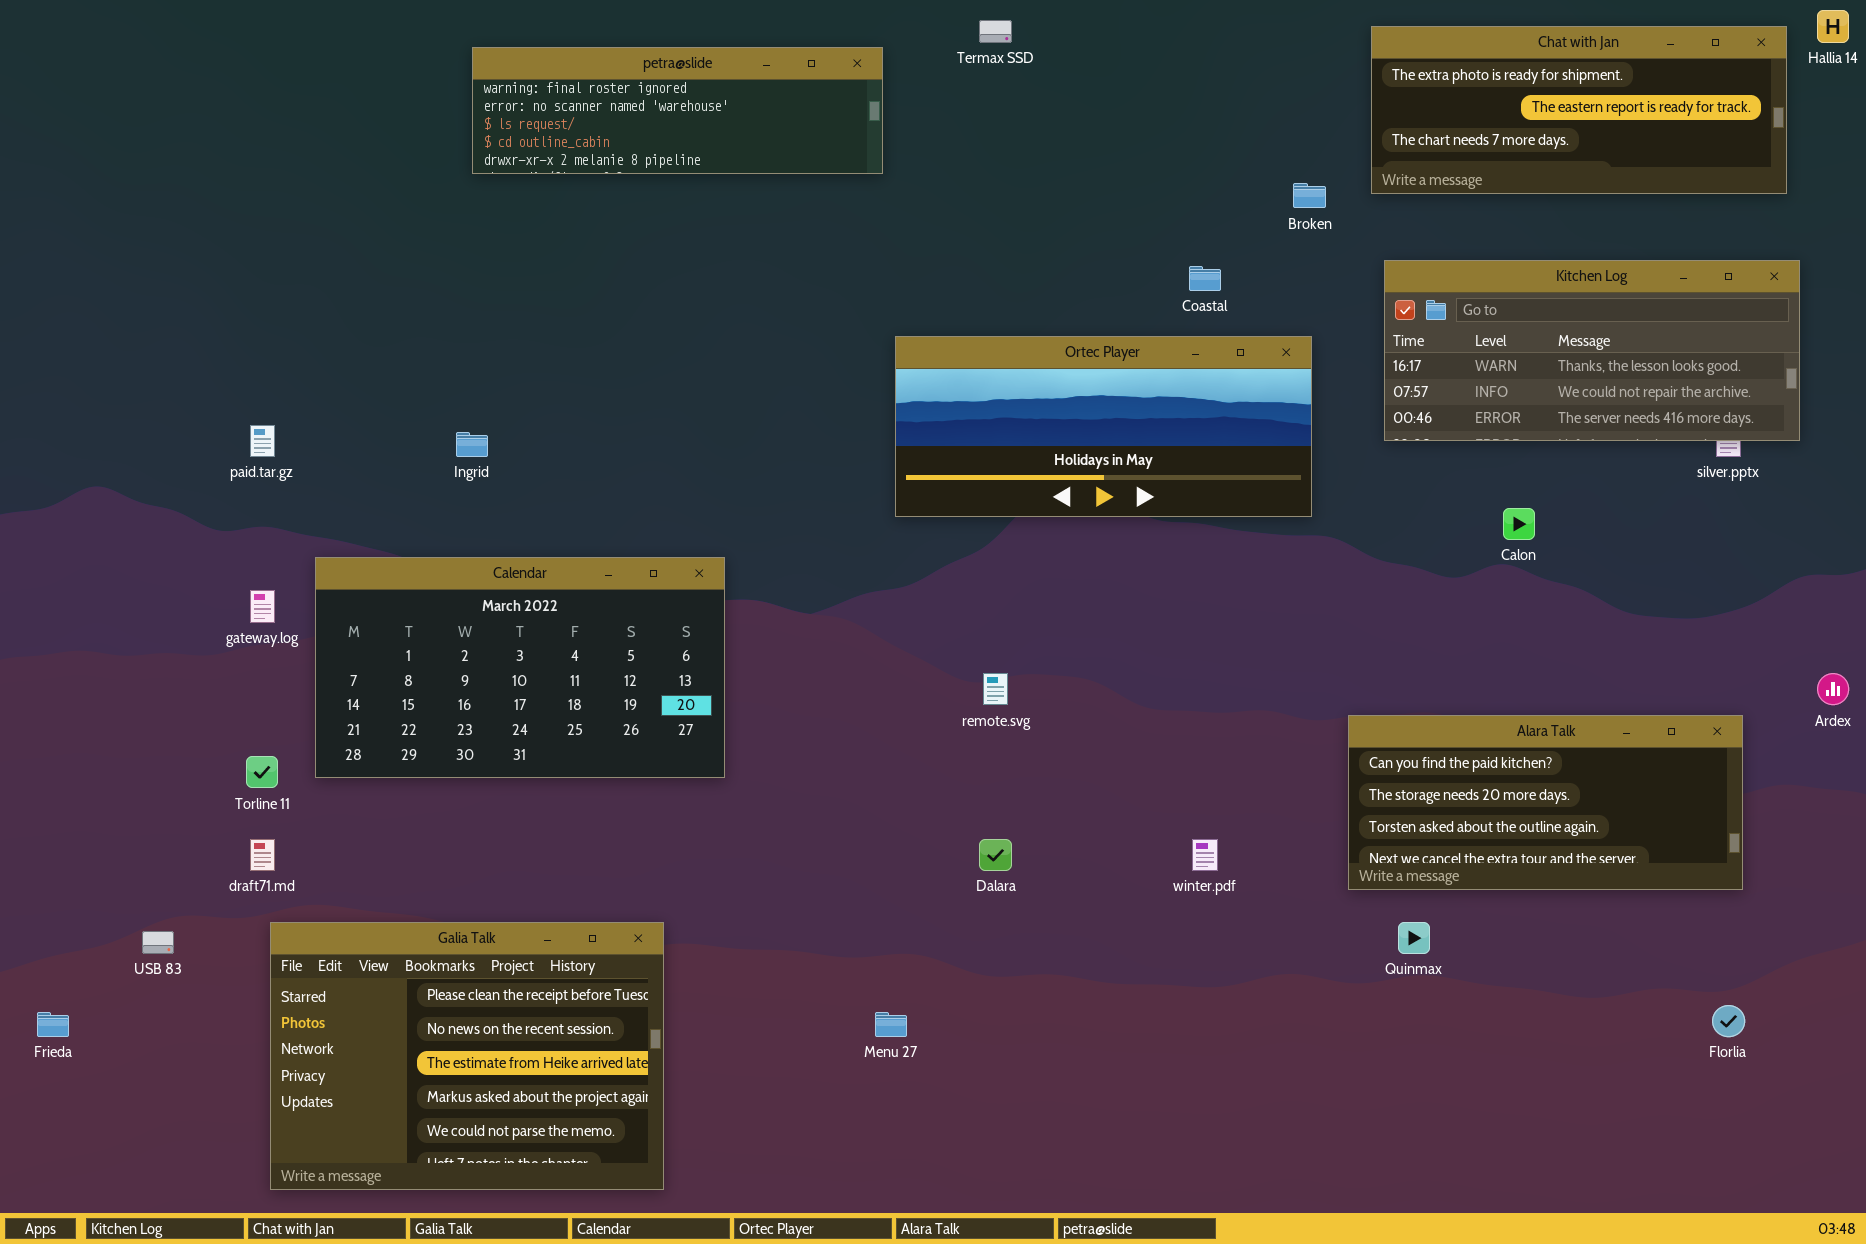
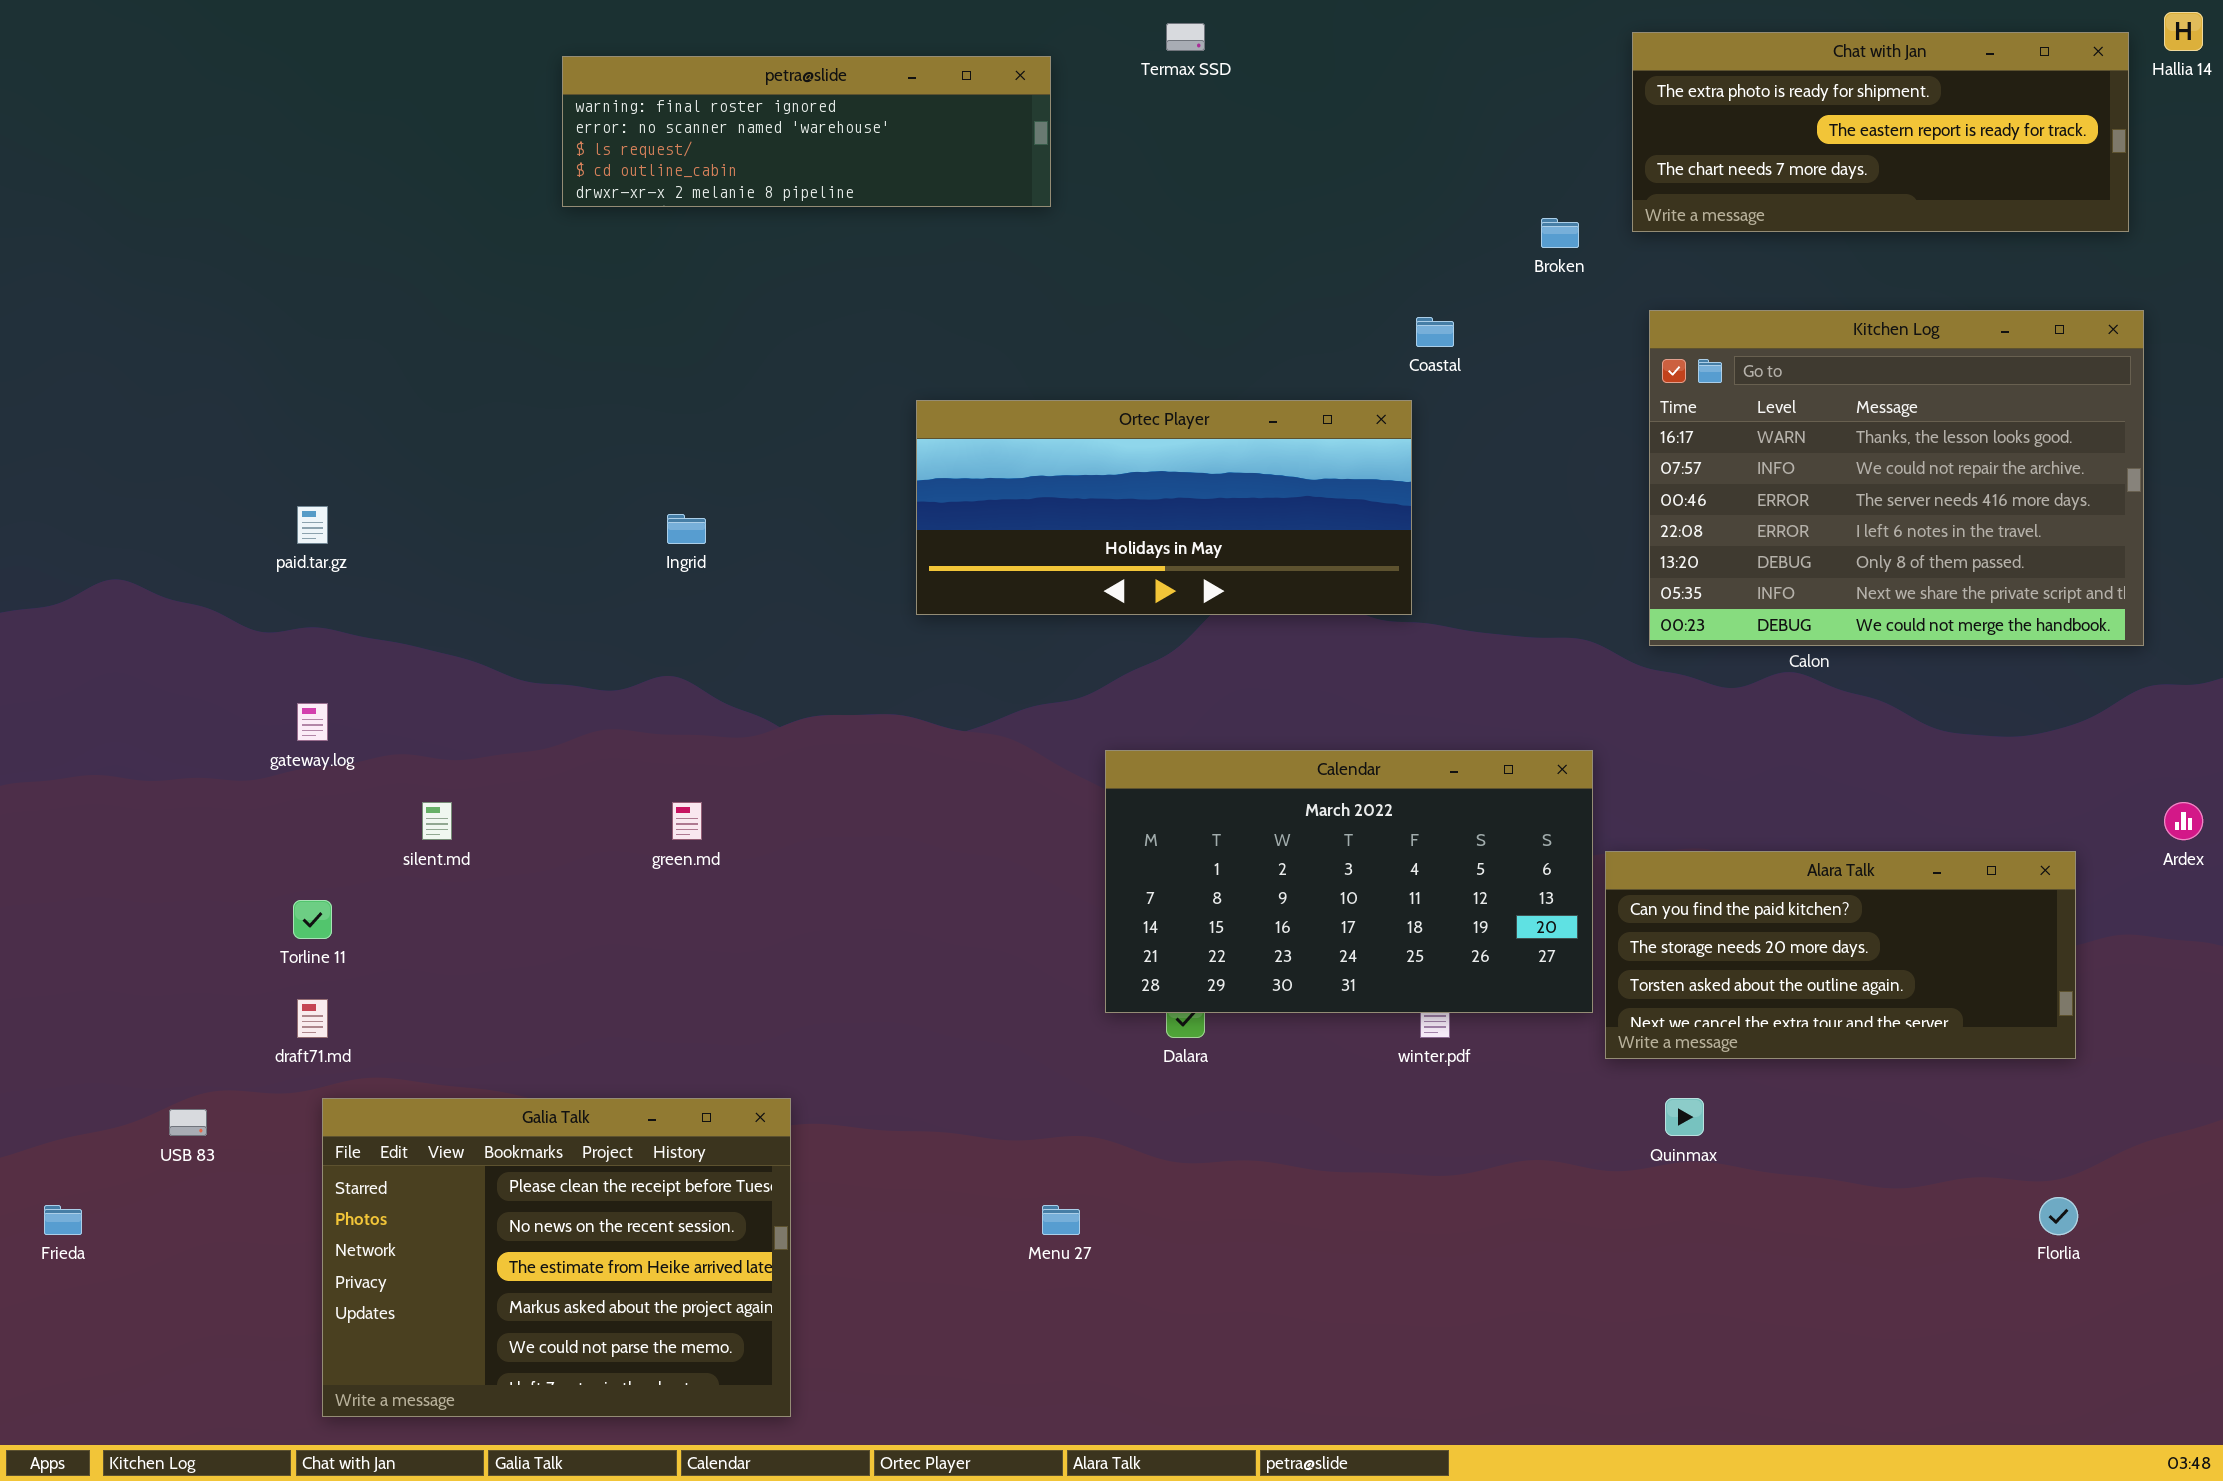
Kitchen Log: [1384,260,1800,441] -> [1649,310,2144,646], resized
Ortec Player: [895,336,1312,517] -> [916,400,1412,615], moved
Ingrid: [456,432,488,457] -> [667,514,706,544], moved
Calendar: [315,557,725,778] -> [1105,750,1593,1013], moved

